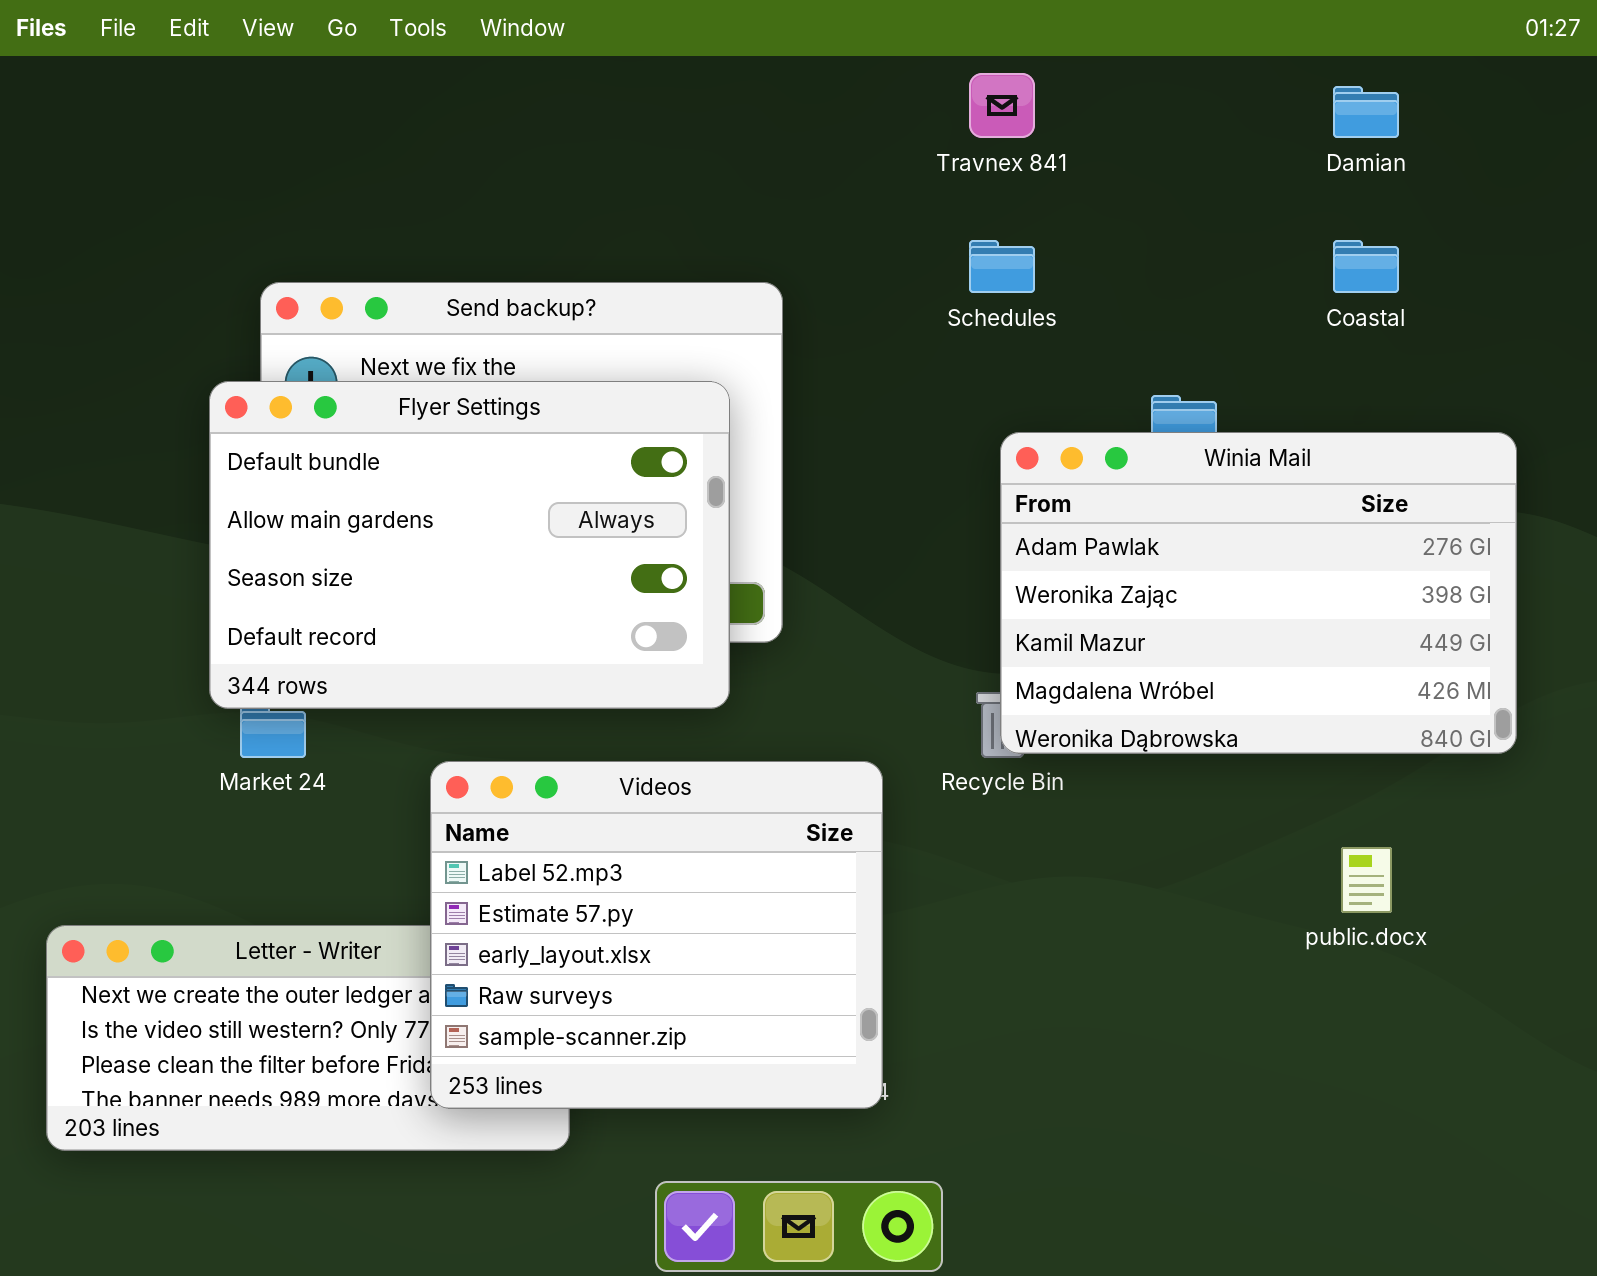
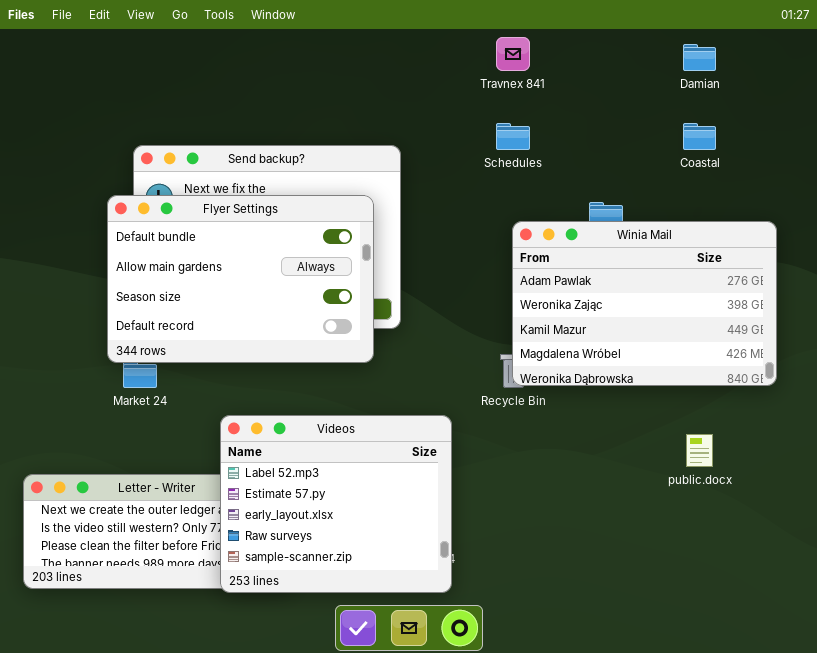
Videos: [430,761,883,1109] -> [220,415,452,593], moved

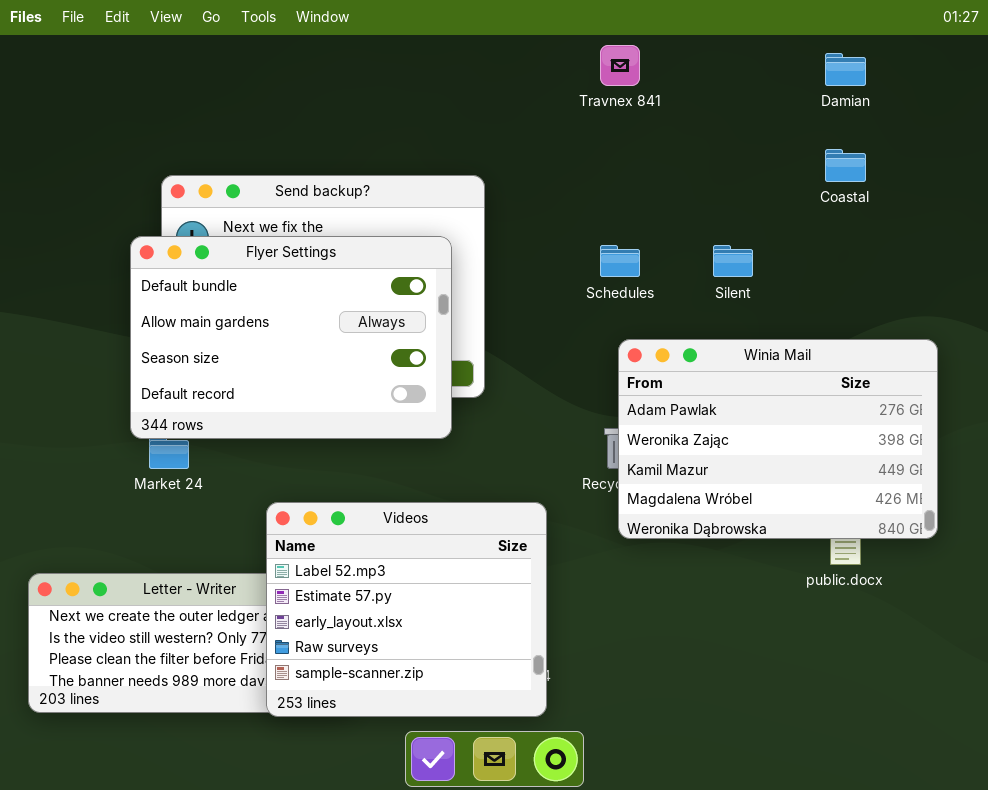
Schedules: [496,123,530,150] -> [600,245,640,277], moved
Winia Mail: [512,221,777,386] -> [618,339,938,539], moved

